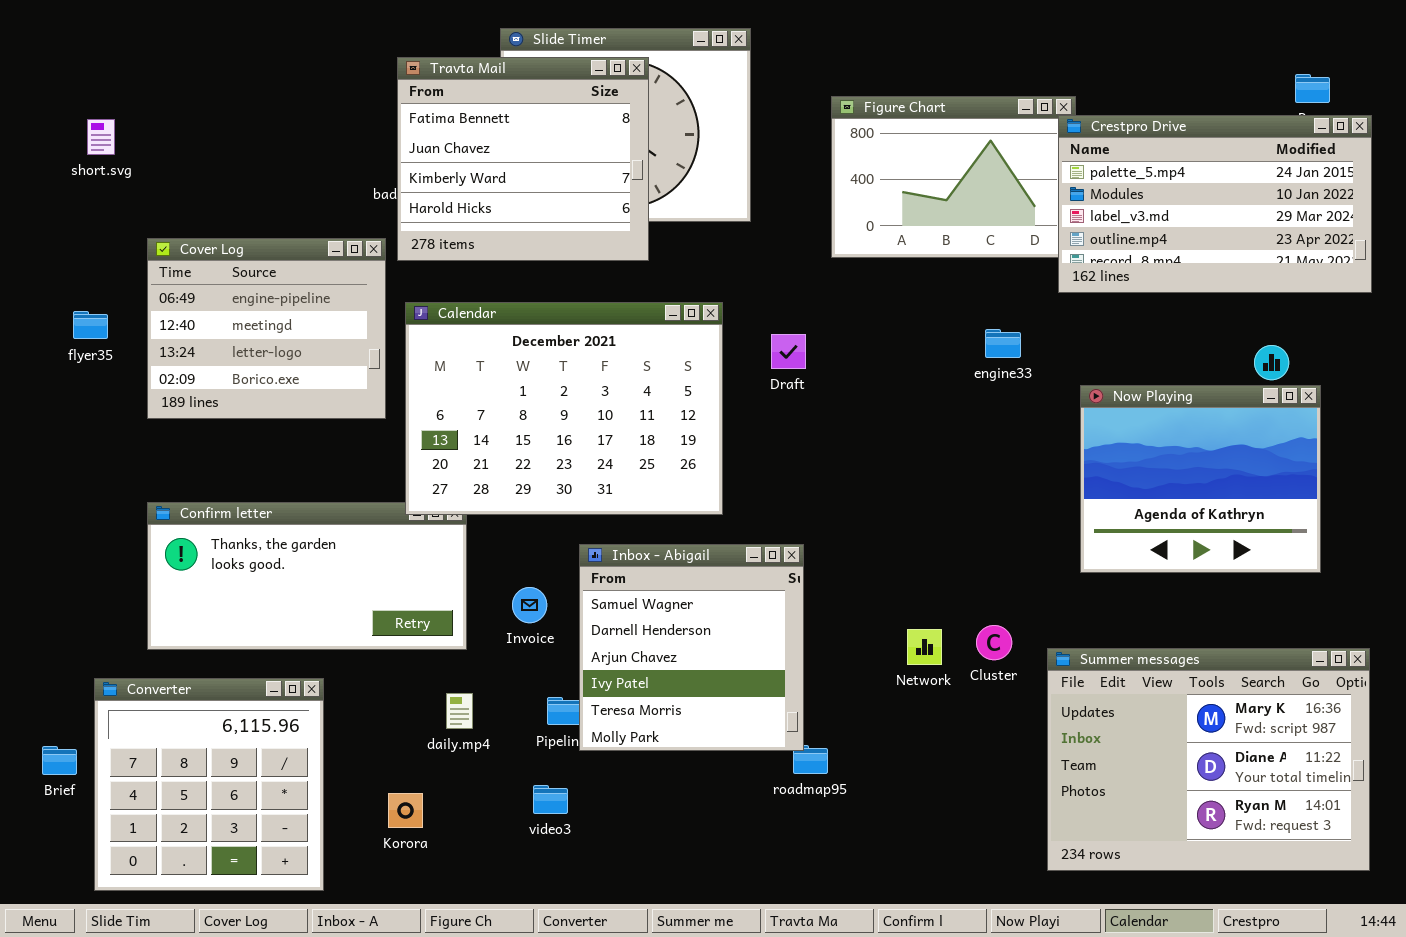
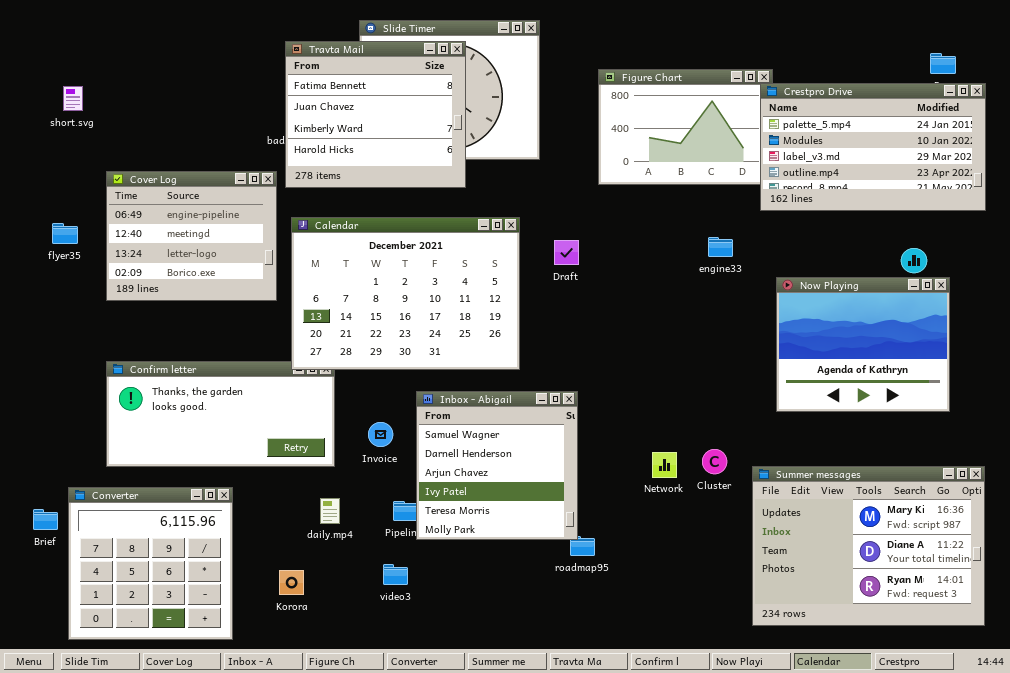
Brief: [42,746,77,775] -> [33,509,58,530], moved

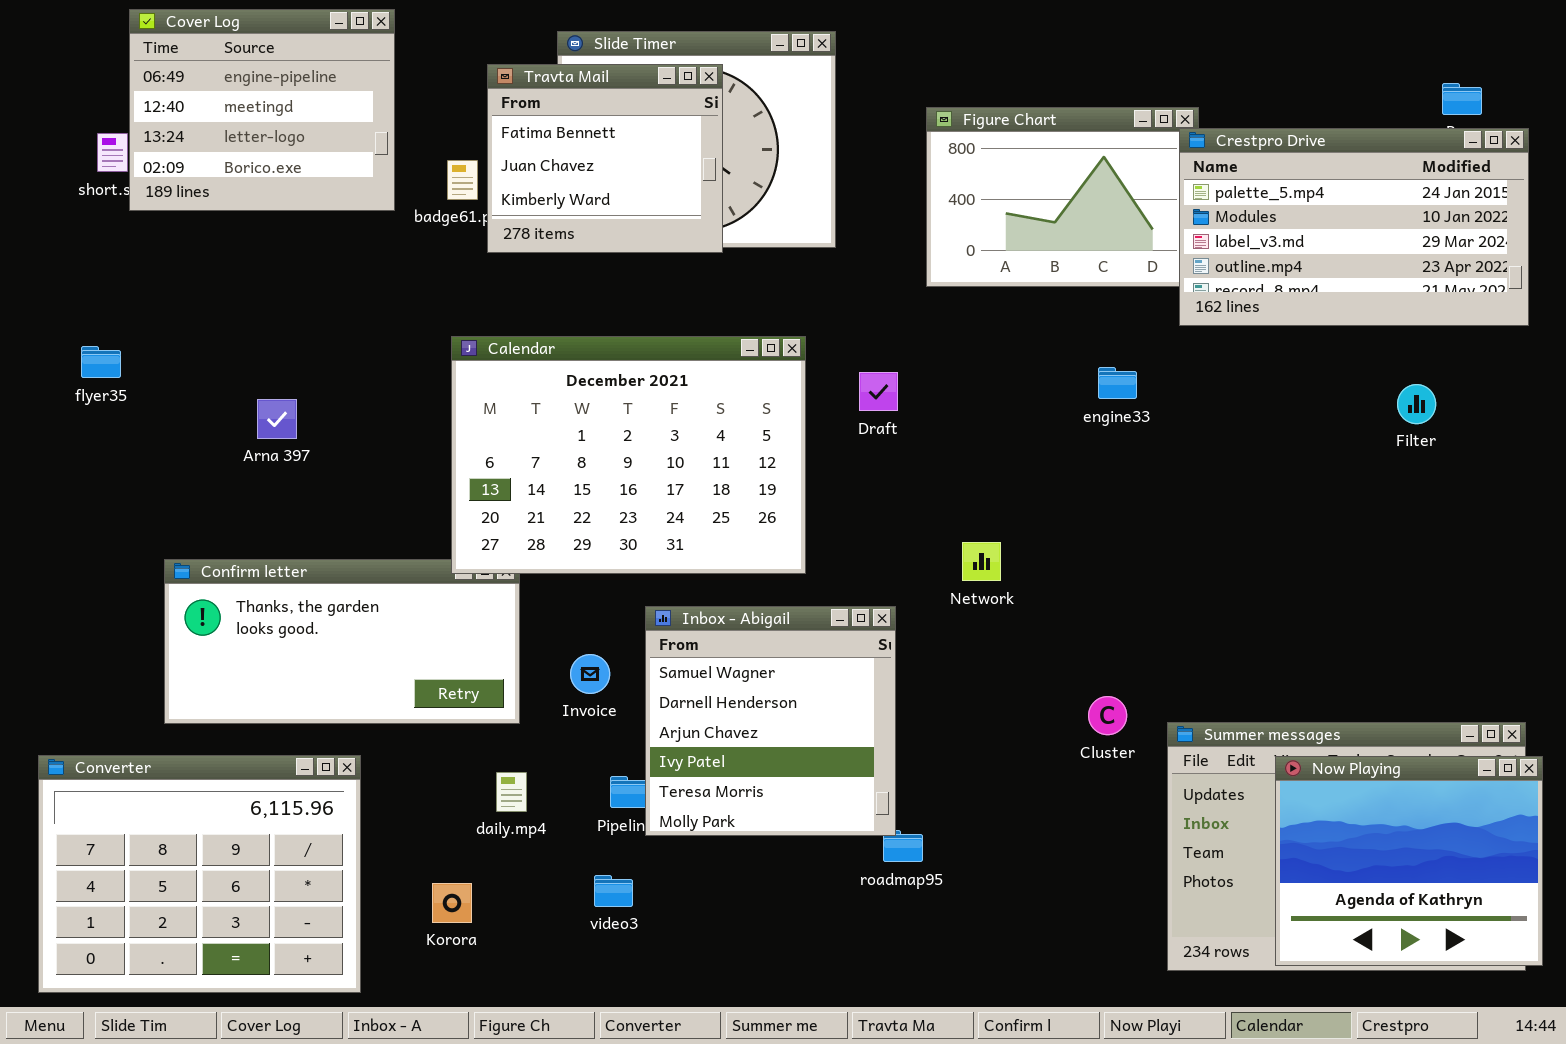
Travta Mail: [285,41,466,188] -> [487,64,723,253], resized
Cover Log: [106,171,277,301] -> [129,9,395,211], moved
Now Playing: [776,277,950,412] -> [1275,756,1543,966], moved
Network: [652,452,677,478] -> [962,542,1001,581], moved
Converter: [68,487,233,640] -> [38,755,361,993], resized

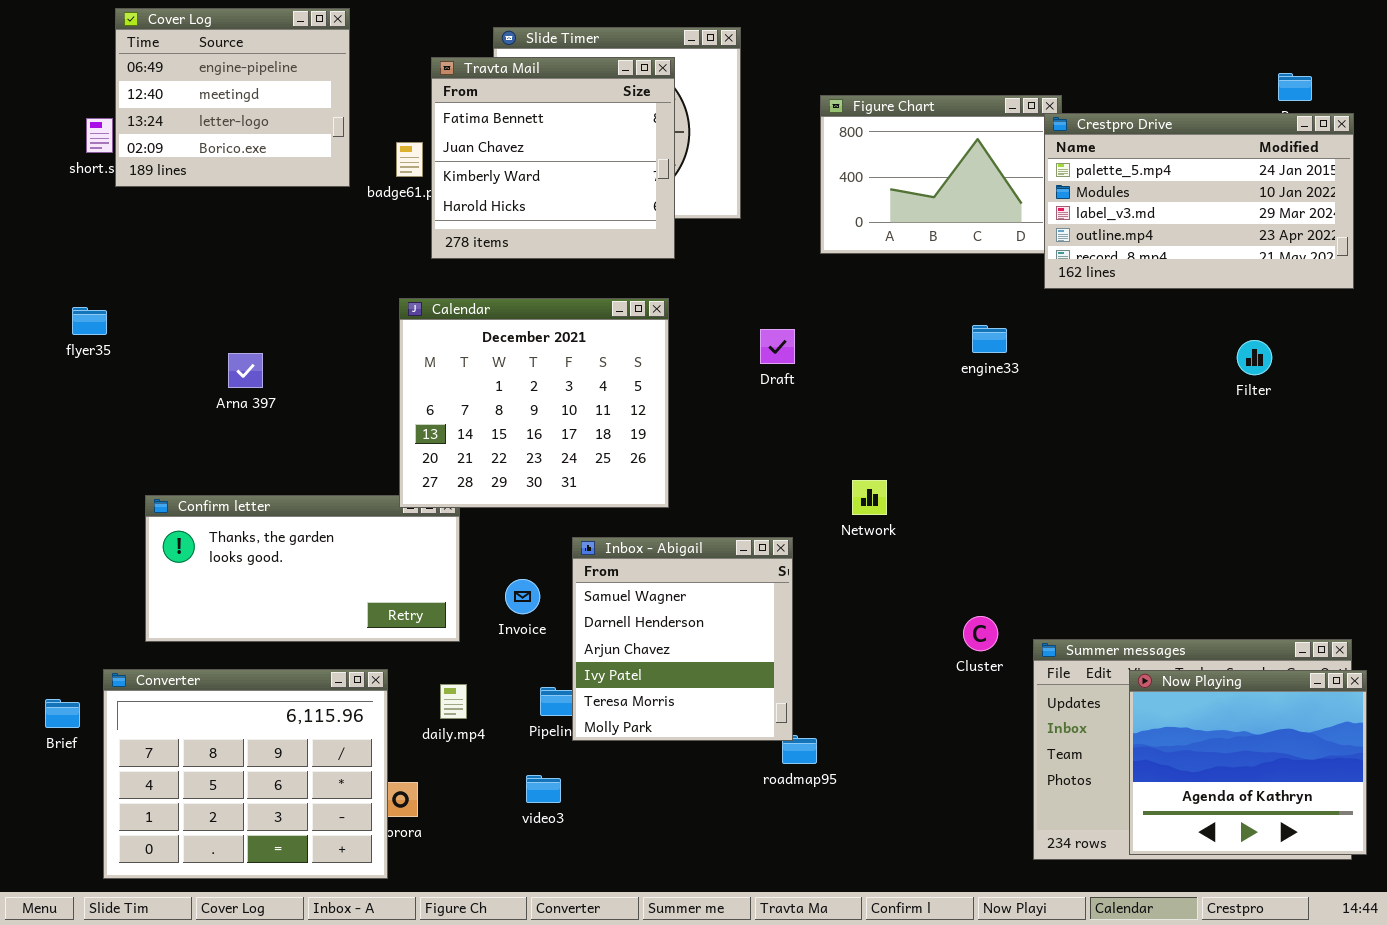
Travta Mail: [487,64,723,253] -> [431,57,675,259], resized
Calendar: [451,336,806,574] -> [399,298,669,508], resized
Converter: [38,755,361,993] -> [103,669,388,879], moved

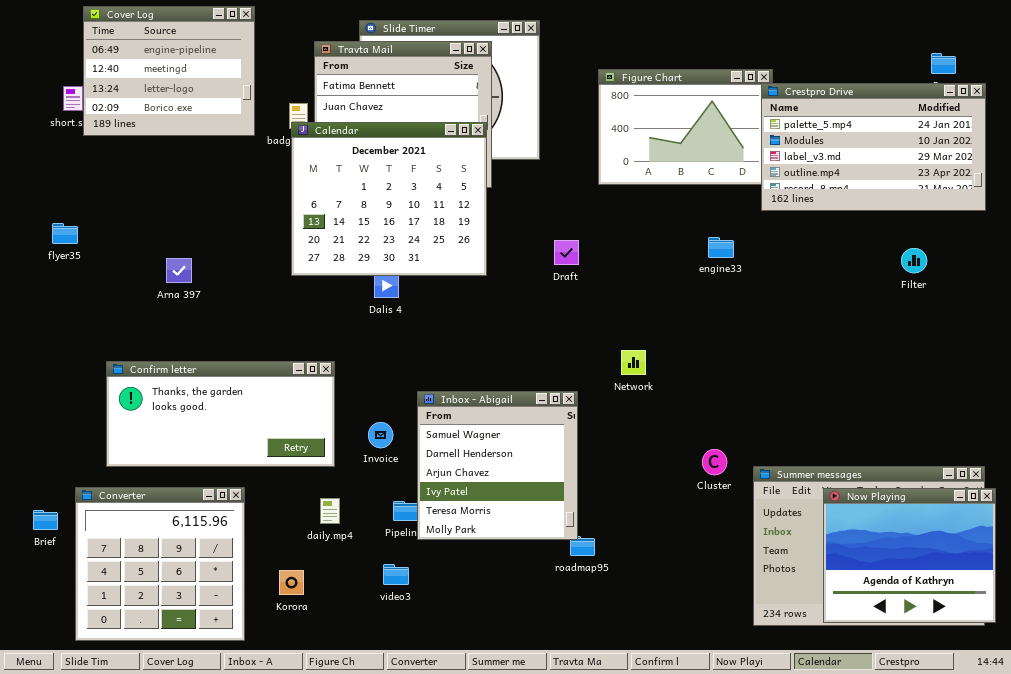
Calendar: [399,298,669,508] -> [291,122,487,276], moved
Converter: [103,669,388,879] -> [75,487,245,641], resized

